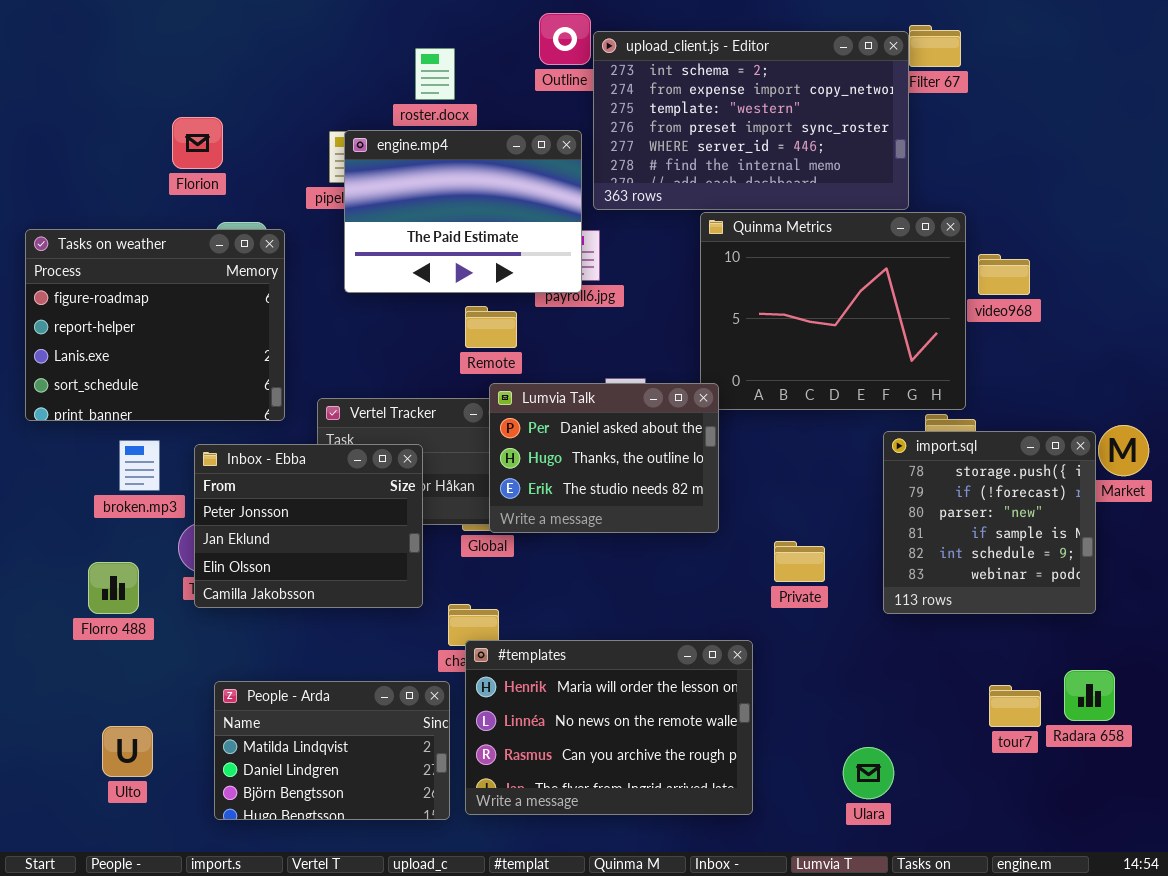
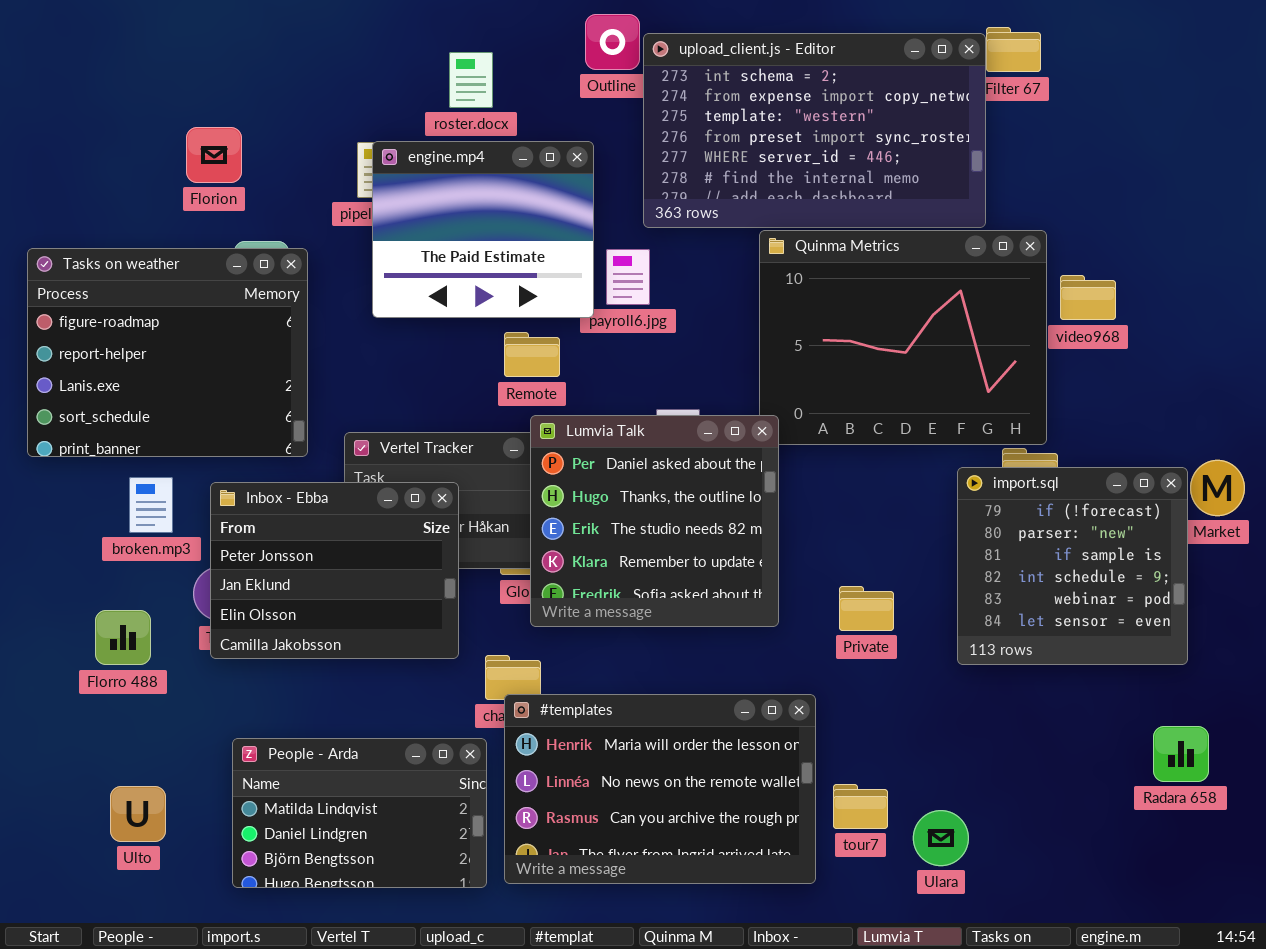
engine.mp4: [344,130,582,293] -> [372,141,594,318], resized
Lumvia Talk: [489,383,719,533] -> [530,415,779,627], resized
import.sql: [883,431,1096,614] -> [957,467,1188,665], scrolled down 1 row
tour7: [989,685,1041,727] -> [833,784,888,829], moved

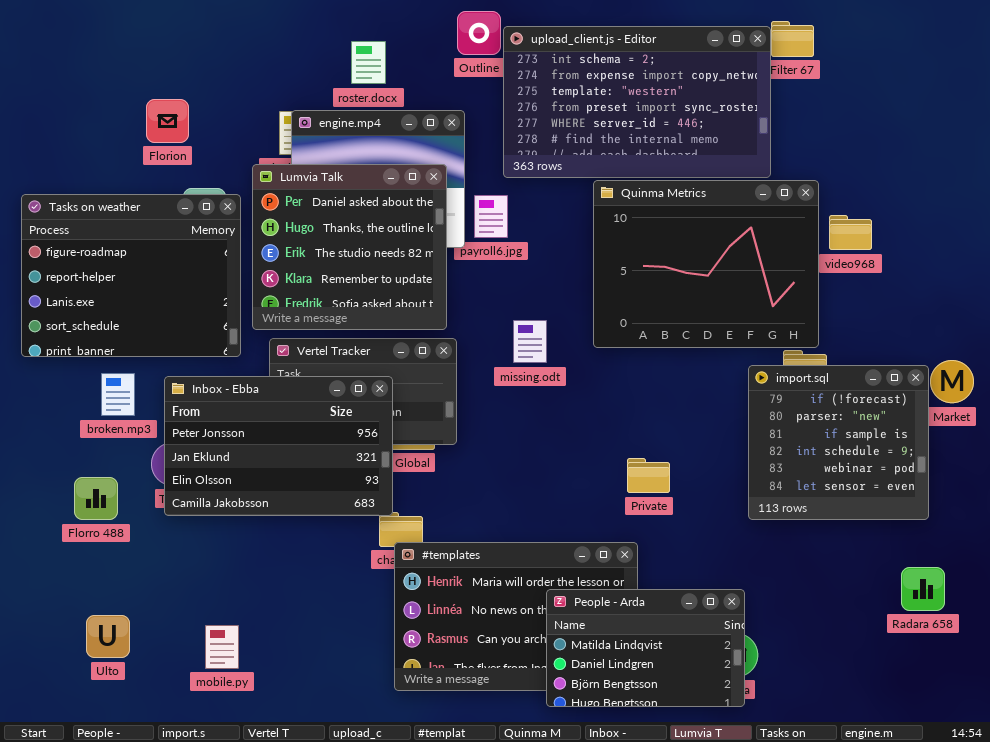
Lumvia Talk: [530,415,779,627] -> [252,164,447,330], moved
Inbox - Ebba: [210,482,459,659] -> [164,376,393,516], resized
Private: [839,586,894,631] -> [627,458,670,493], moved
People - Arda: [232,738,487,888] -> [546,589,745,707], moved

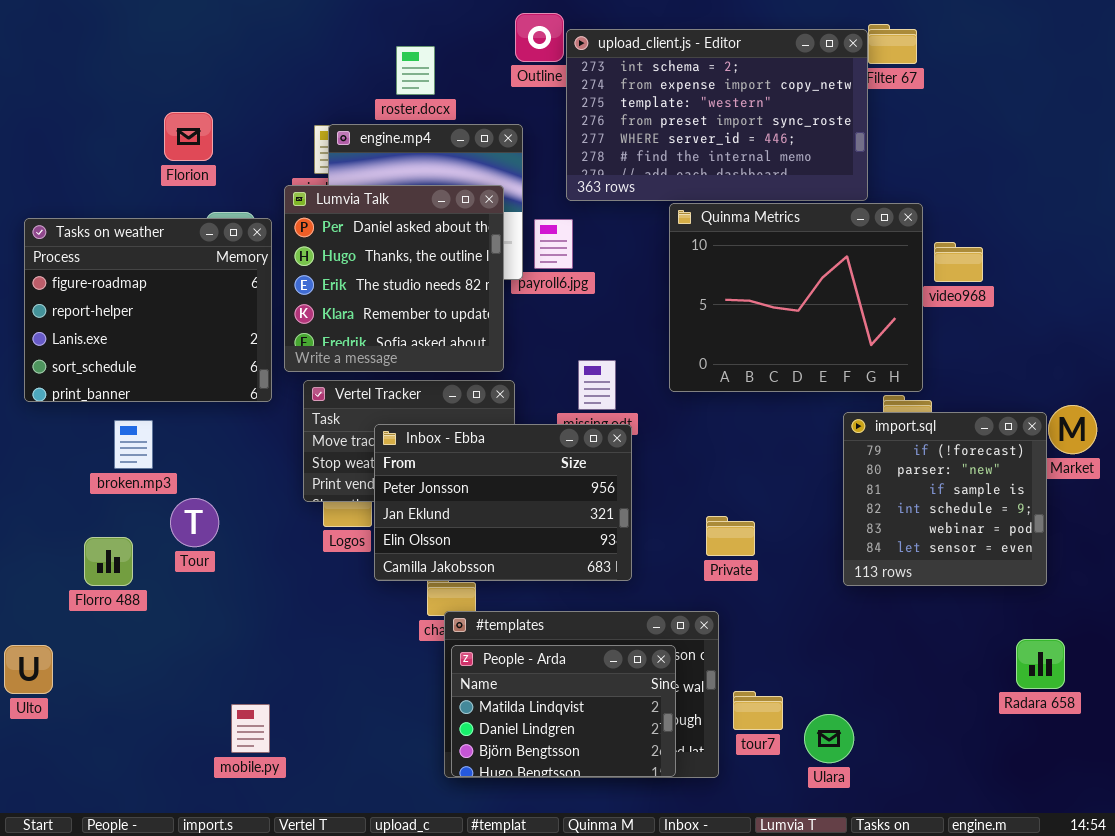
Inbox - Ebba: [164,376,393,516] -> [374,424,632,581], moved
People - Arda: [546,589,745,707] -> [451,645,676,777], moved
Ulto: [86,615,130,658] -> [4,645,53,694], moved

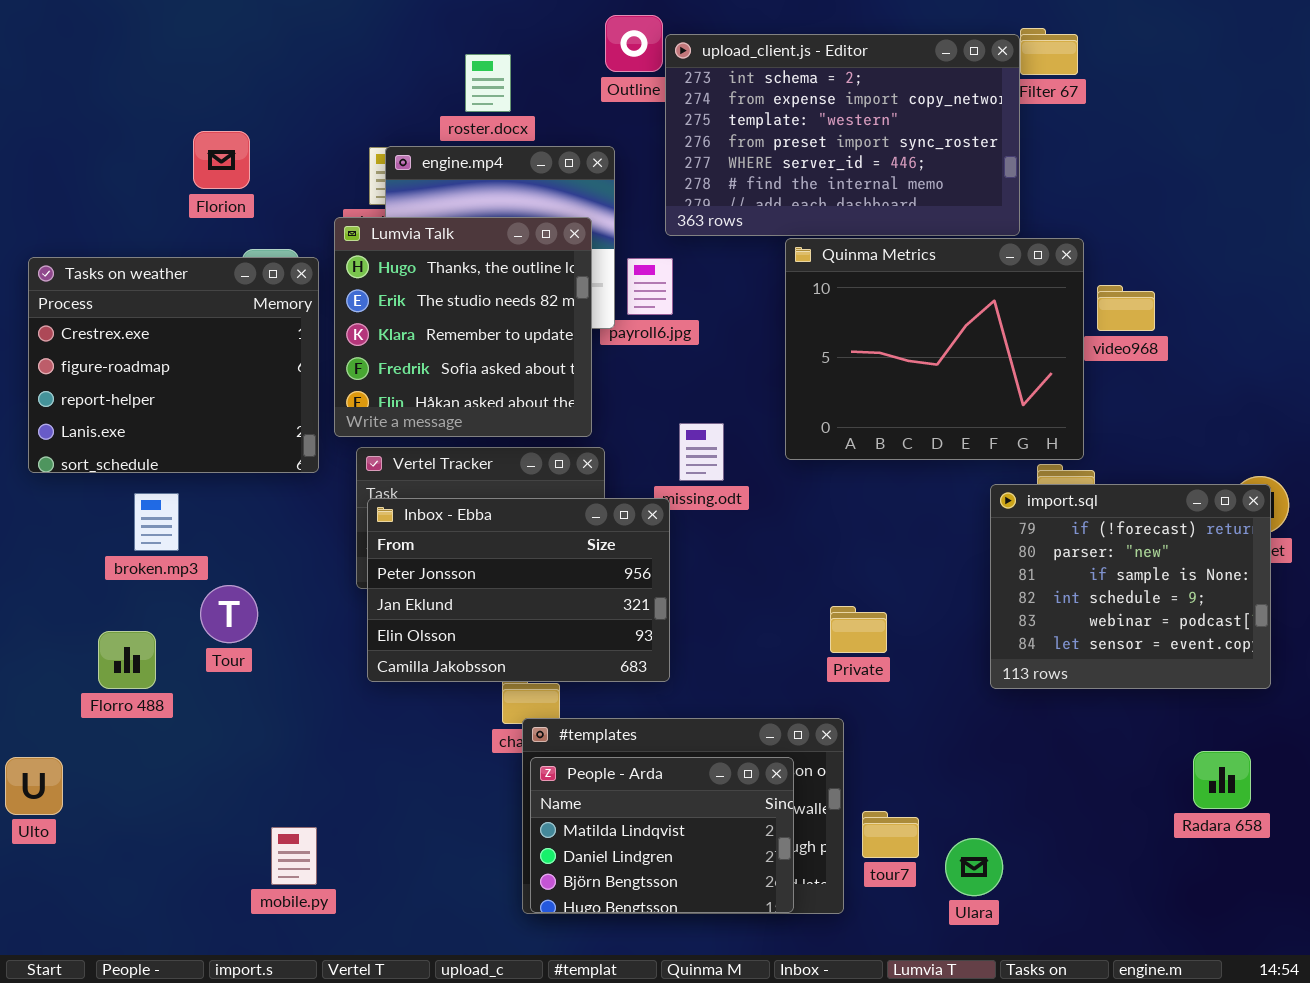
Lumvia Talk: [284,185,504,372] -> [334,217,592,437], scrolled down 1 row
Tasks on weather: [24,218,272,402] -> [28,257,319,473], scrolled up 1 row
import.sql: [843,412,1047,586] -> [990,484,1271,689], resized
Inbox - Ebba: [374,424,632,581] -> [367,498,670,682], moved

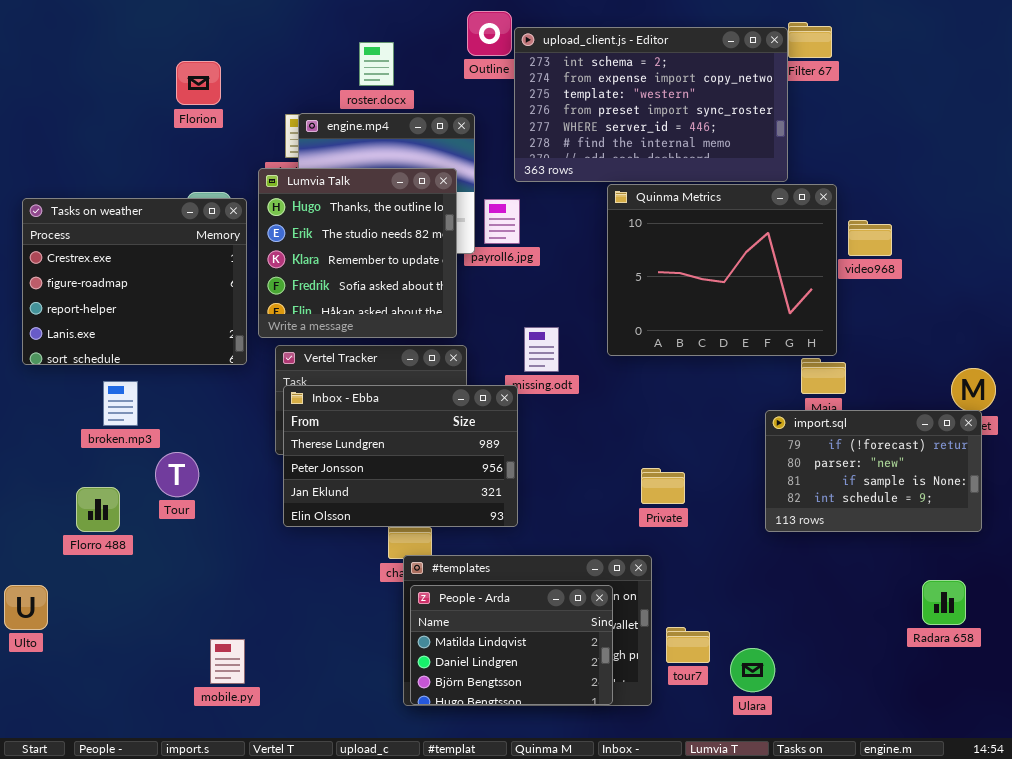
Florion: [193,131,250,189] -> [176,61,221,105], moved
import.sql: [990,484,1271,689] -> [765,410,982,532], resized
Inbox - Ebba: [367,498,670,682] -> [283,385,518,527], scrolled up 1 row

